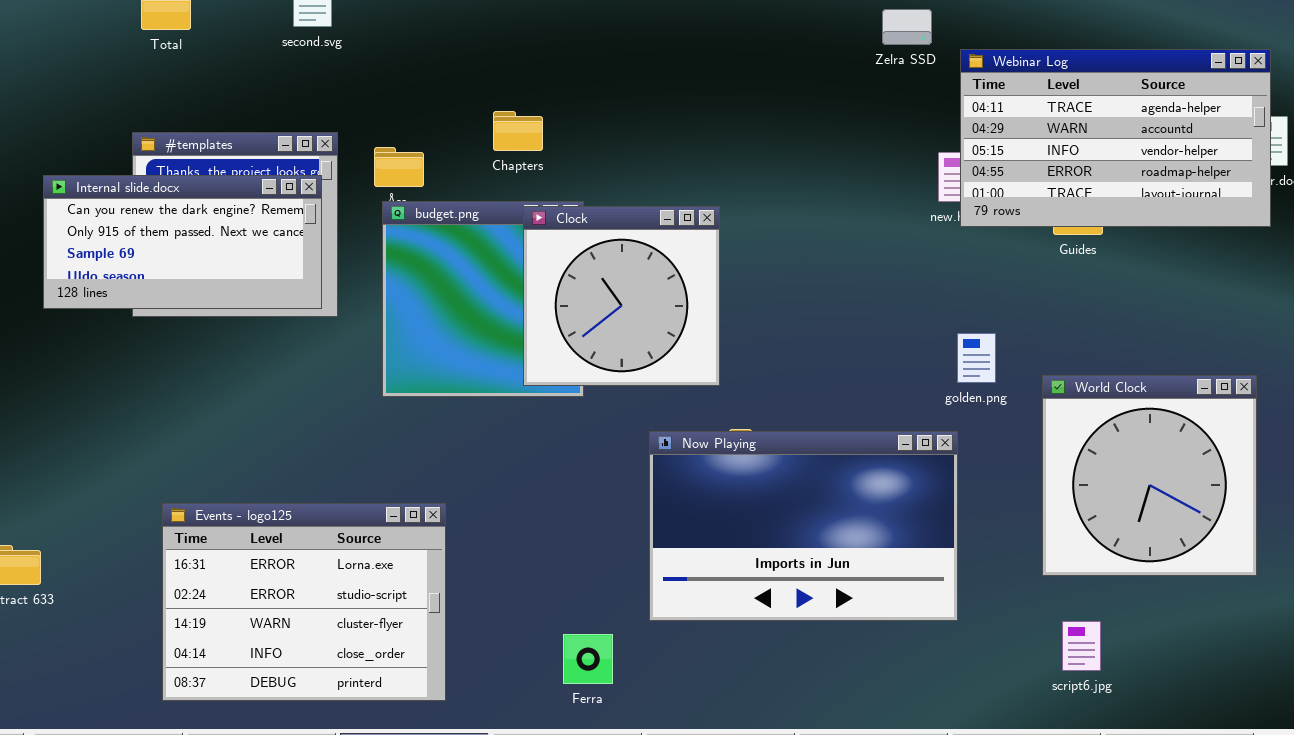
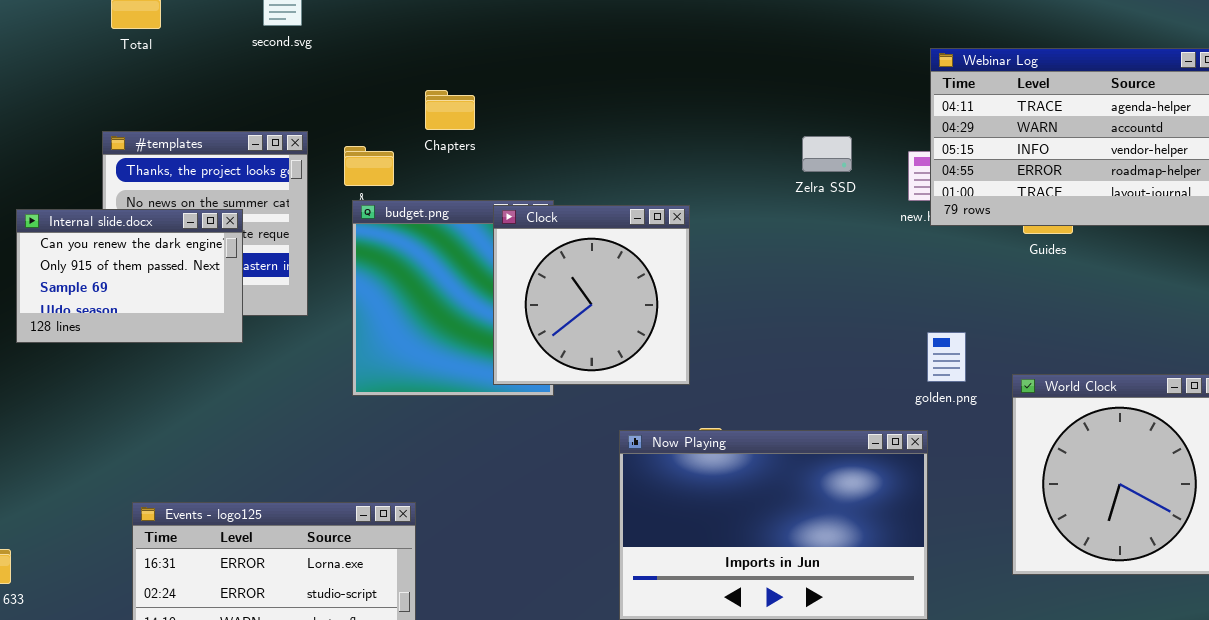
Zelra SSD: [882,9,932,45] -> [802,136,852,172], moved
Chapters: [493,111,543,151] -> [425,90,475,130], moved
Internal slide.docx: [43,175,322,309] -> [16,209,243,343], moved, resized

